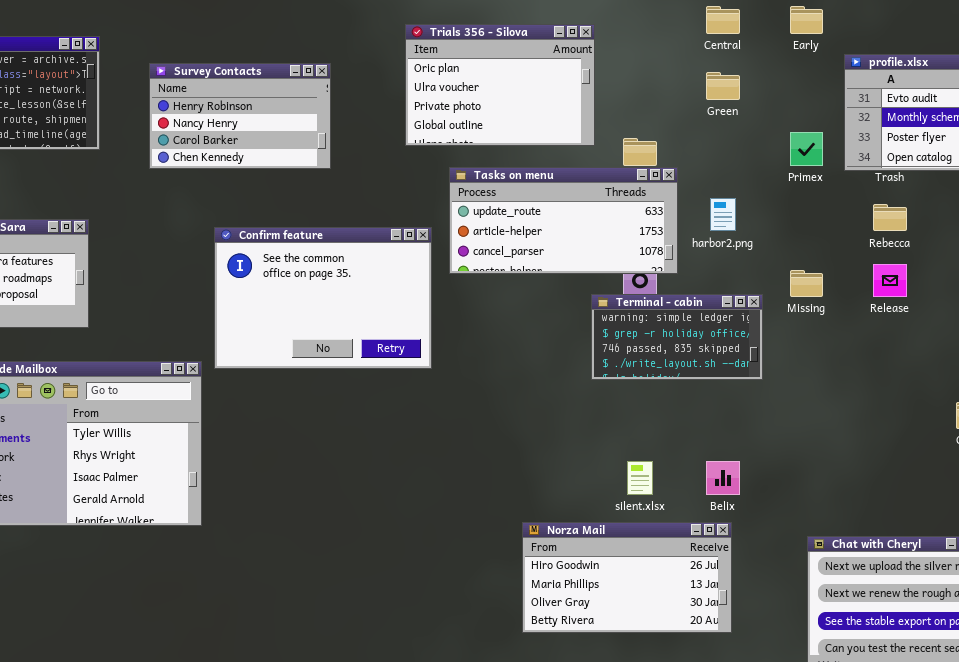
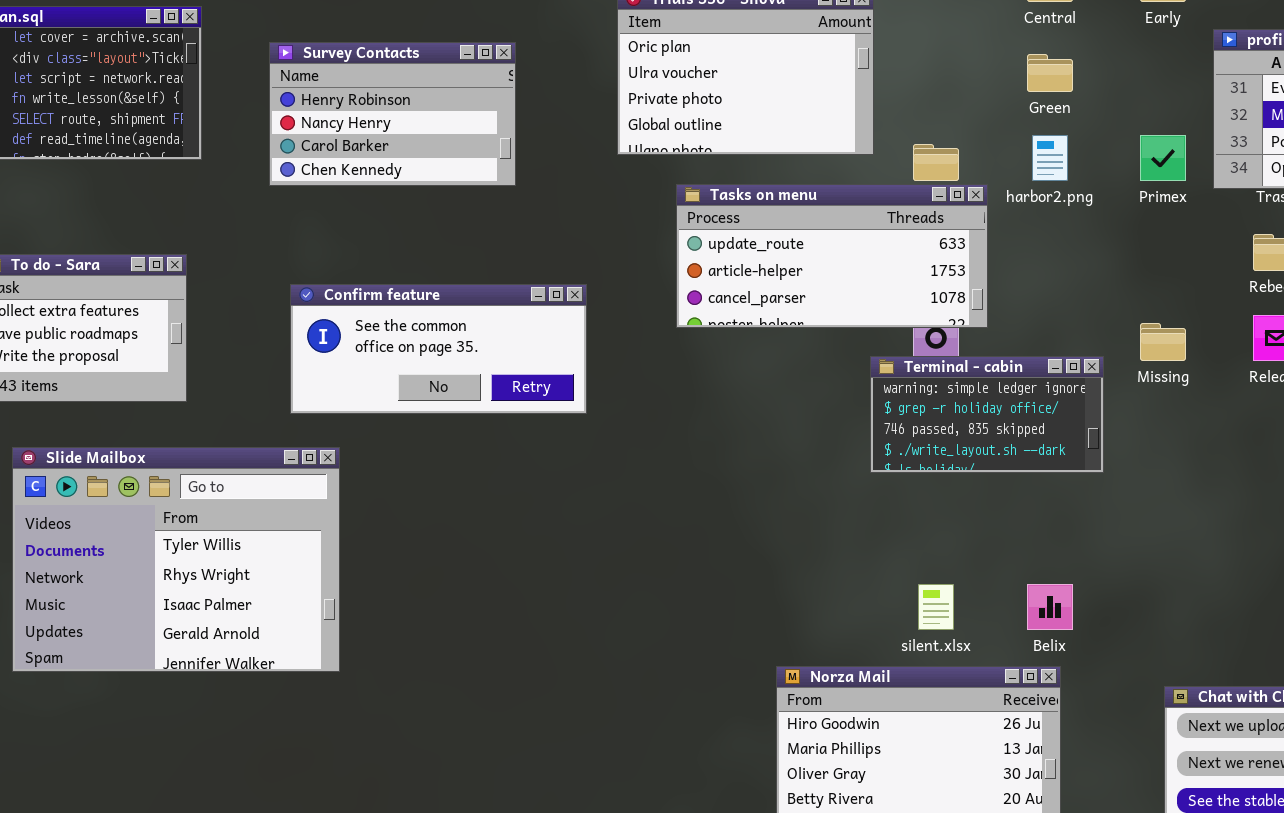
harbor2.png: [710,198,736,231] -> [1032,135,1068,181], moved
Confirm feature: [214,227,432,369] -> [290,284,587,414], moved, resized

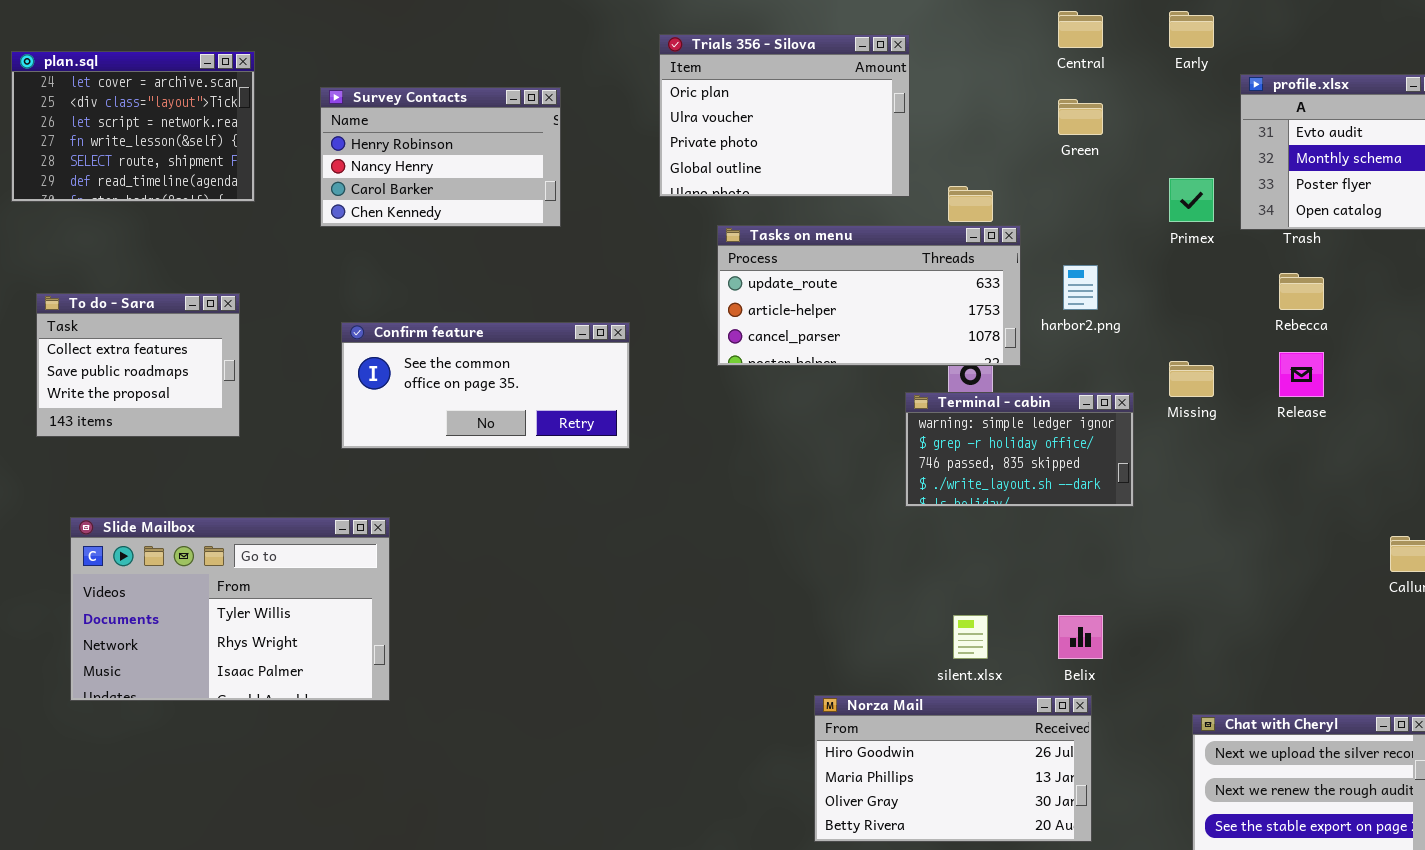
harbor2.png: [1032,135,1068,181] -> [1063,265,1098,310], moved
Slide Mailbox: [12,447,340,672] -> [70,517,390,701], resized

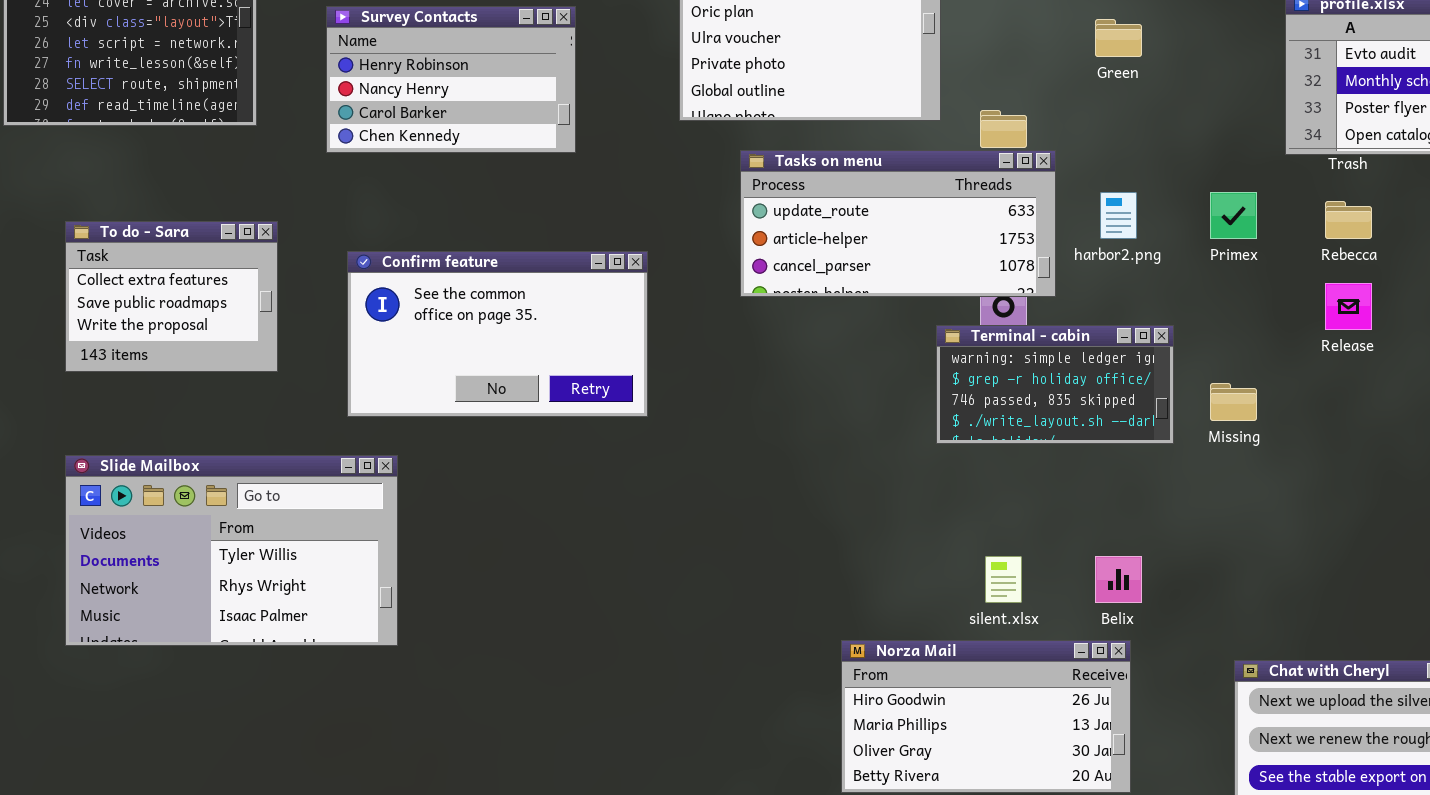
Primex: [1169,178,1214,222] -> [1210,192,1257,239], moved
To do - Sara: [36,293,240,437] -> [65,221,278,372], moved
Confirm feature: [341,322,630,449] -> [347,251,648,417], resized
Missing: [1169,361,1214,397] -> [1210,383,1257,421], moved

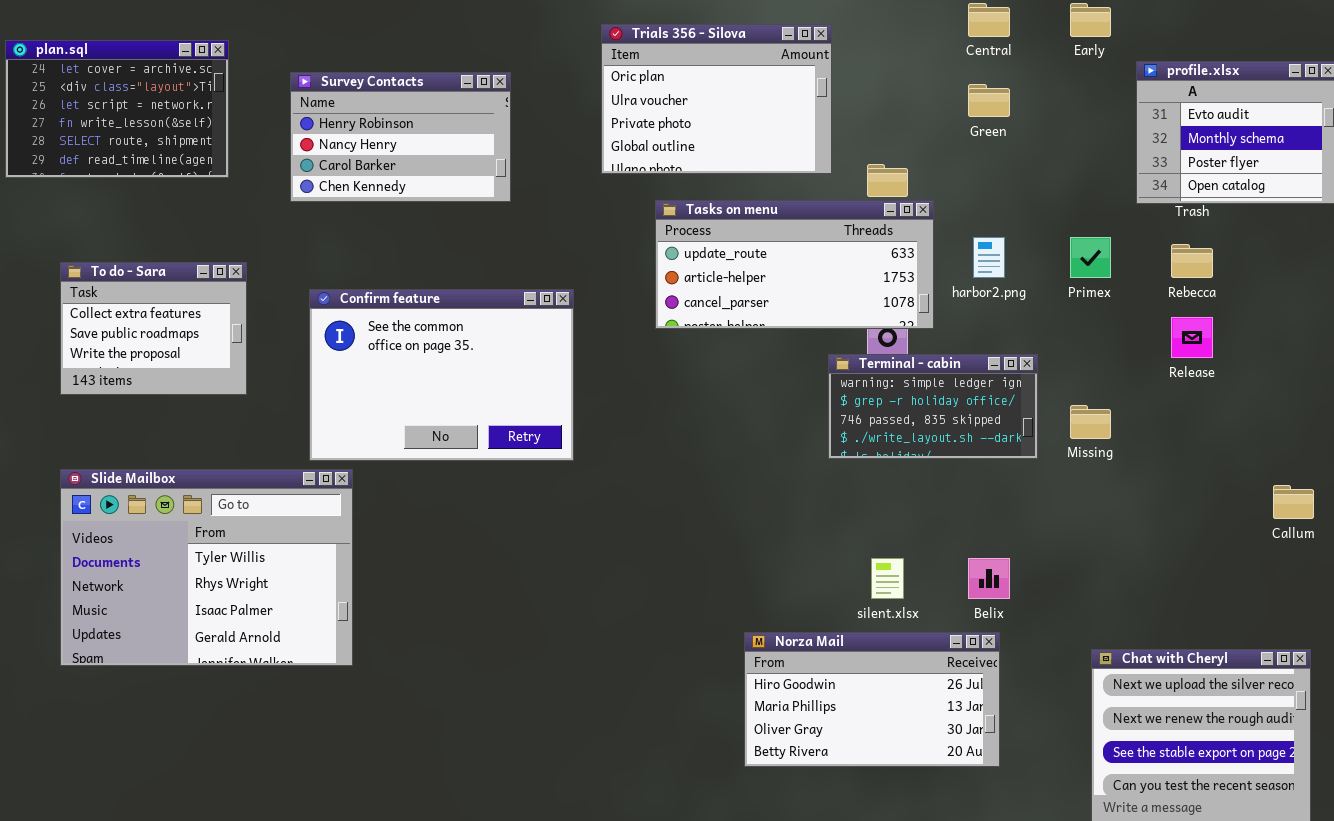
Confirm feature: [347,251,648,417] -> [309,289,574,461], resized
Slide Mailbox: [65,455,398,646] -> [60,469,353,666], resized

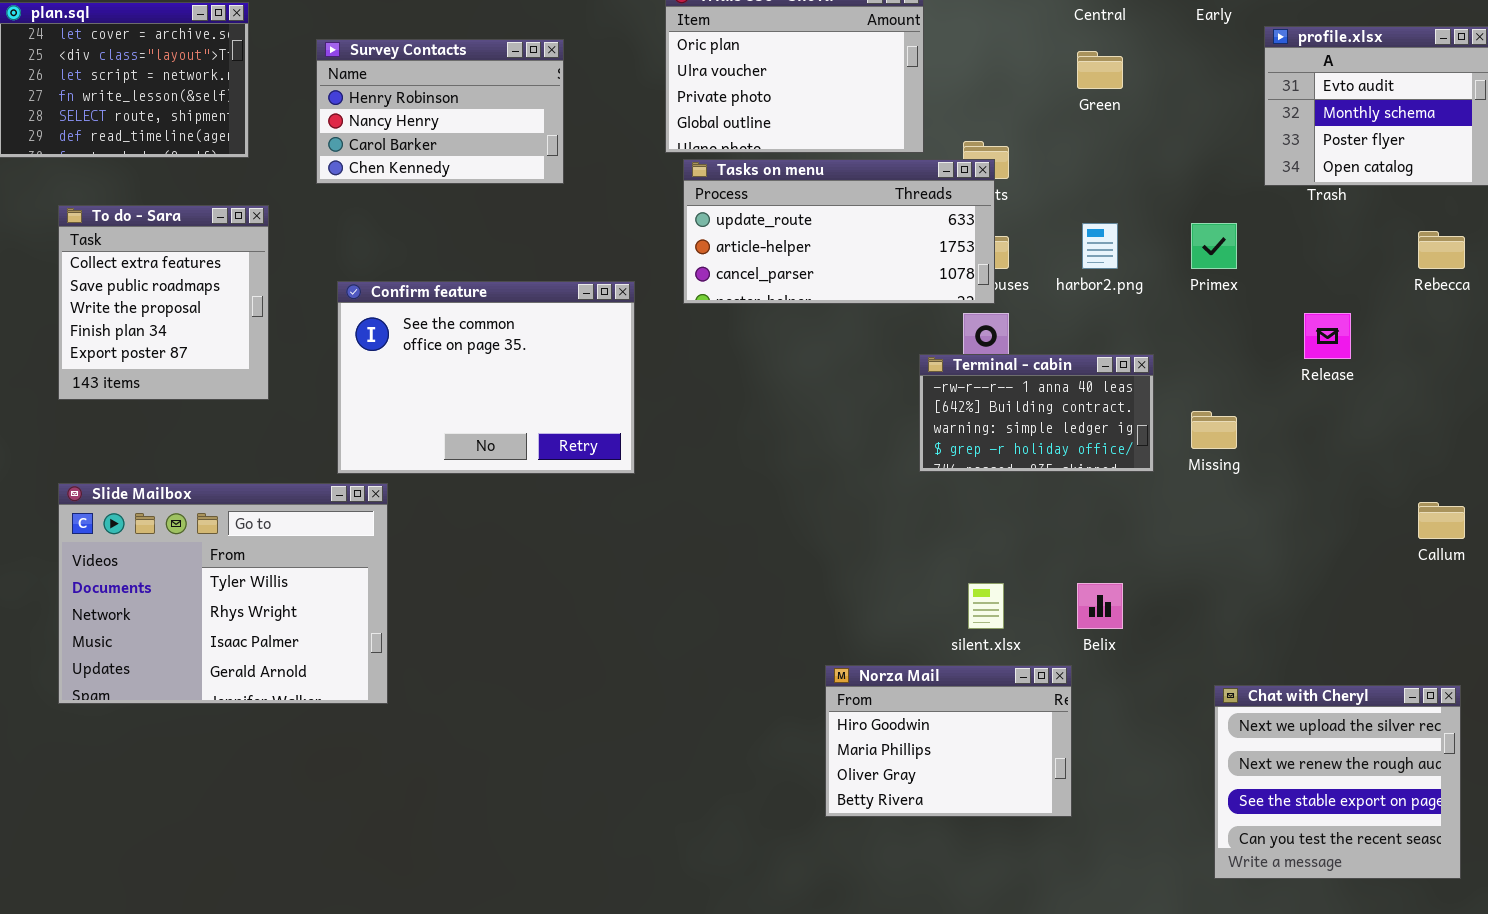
Tasks on menu: [655,200,934,329] -> [683,159,995,304], moved
Rebecca: [1171,244,1213,278] -> [1418,231,1465,269], moved
To do - Sara: [60,262,247,395] -> [58,205,269,400], resized
Terminal - cabin: [828,354,1038,459] -> [919,354,1154,472], scrolled up 2 rows
Norza Mail: [744,632,1000,767] -> [825,665,1072,817], resized

